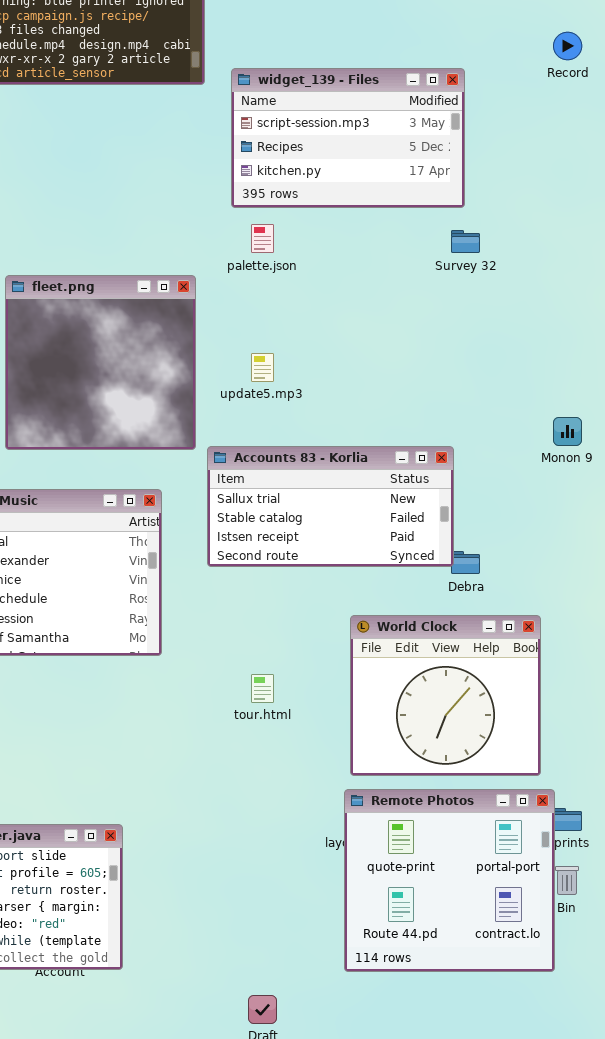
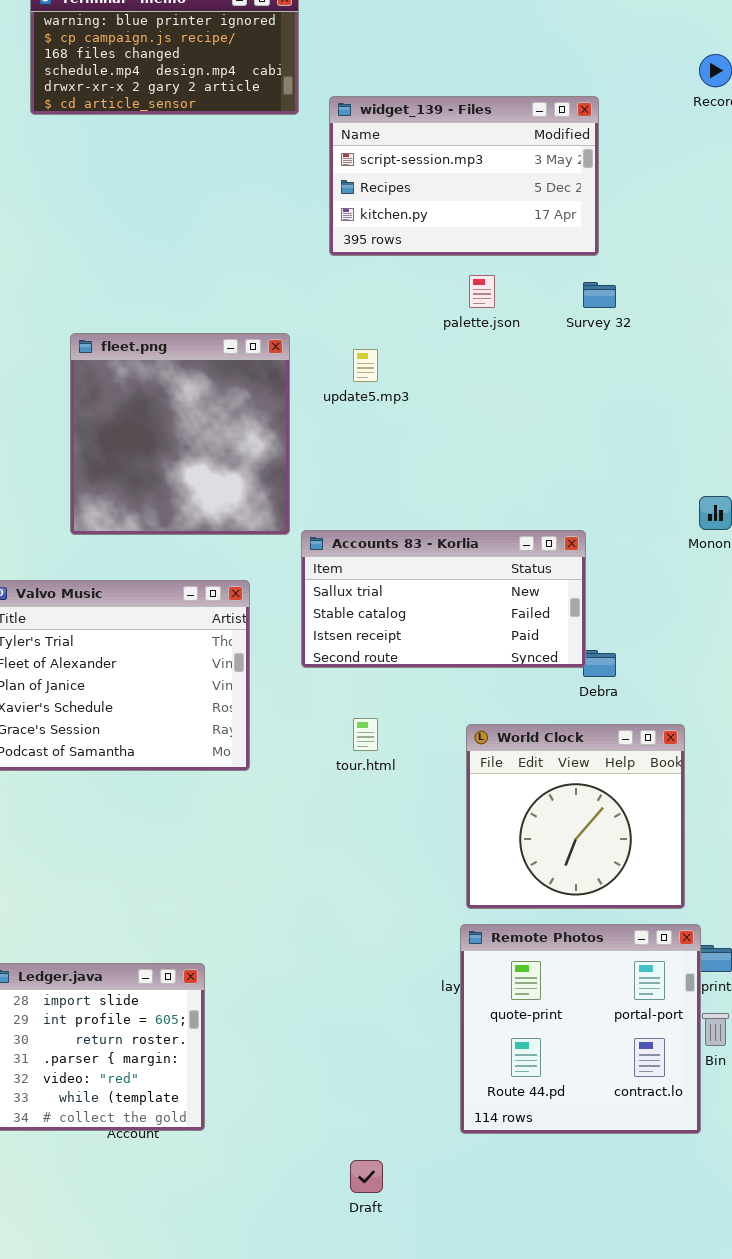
palette.json: [251,224,274,253] -> [469,275,495,308], moved
update5.mp3: [251,353,274,382] -> [353,349,378,382], moved
tour.html: [251,674,274,703] -> [353,718,378,751], moved

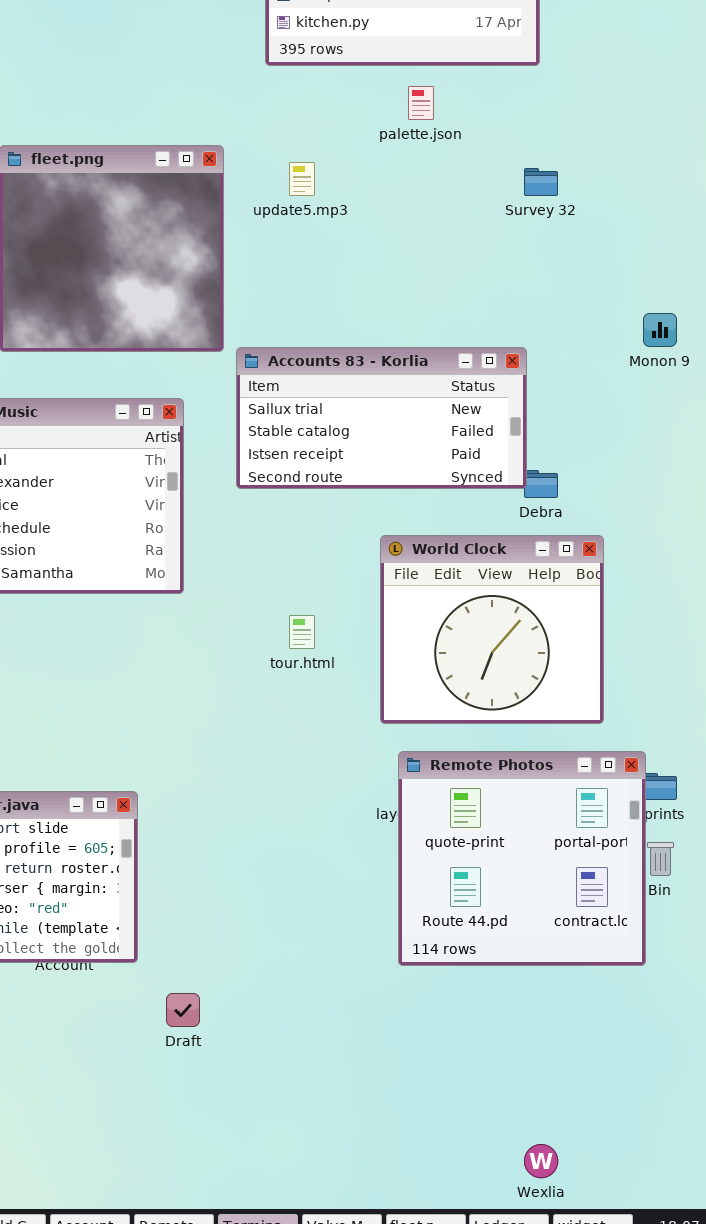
Survey 32: [583,282,616,308] -> [524,168,558,196], moved
tour.html: [353,718,378,751] -> [289,615,315,649], moved
World Clock: [466,724,685,909] -> [380,535,604,724], moved
Draft: [350,1160,383,1193] -> [166,993,200,1027], moved

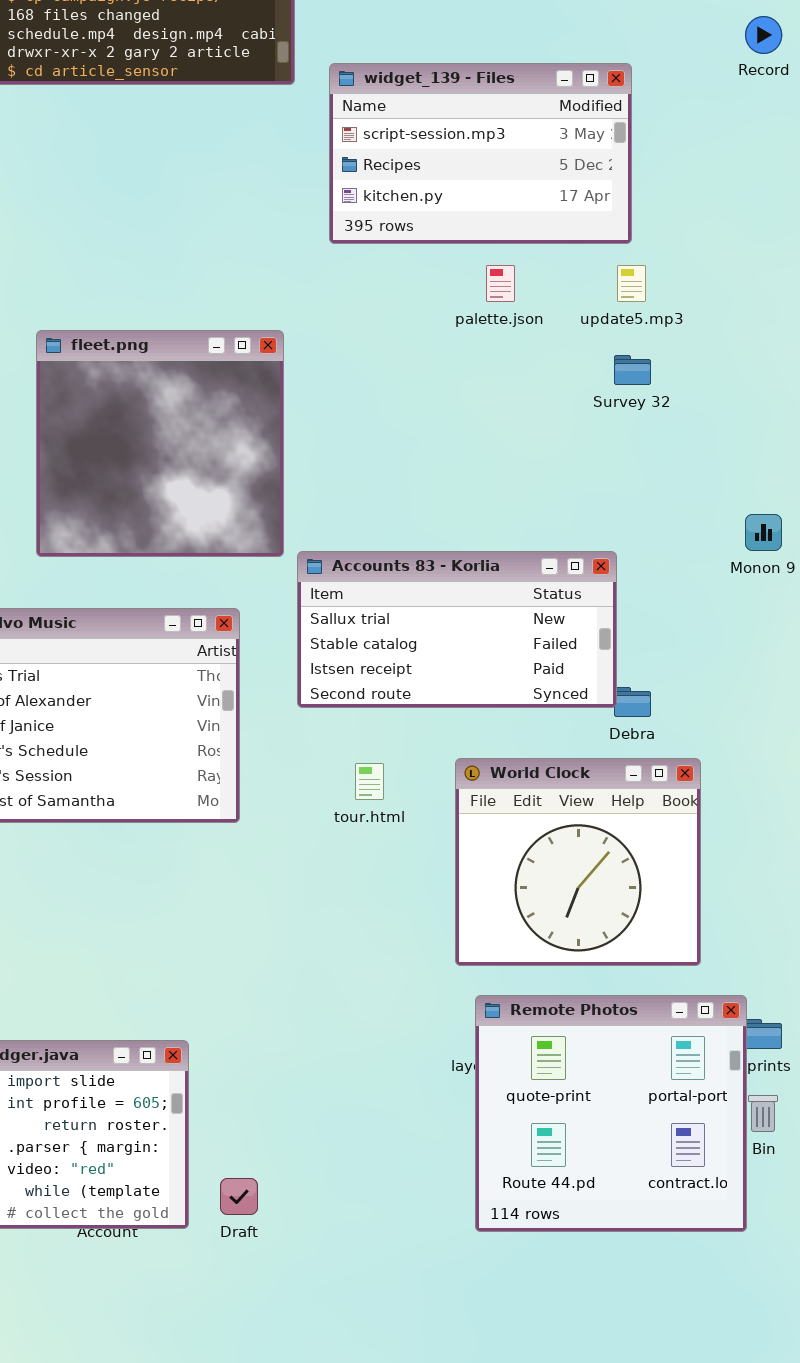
update5.mp3: [289,162,315,196] -> [617,265,646,302], moved
tour.html: [289,615,315,649] -> [355,763,384,800], moved
Draft: [166,993,200,1027] -> [220,1178,258,1215], moved

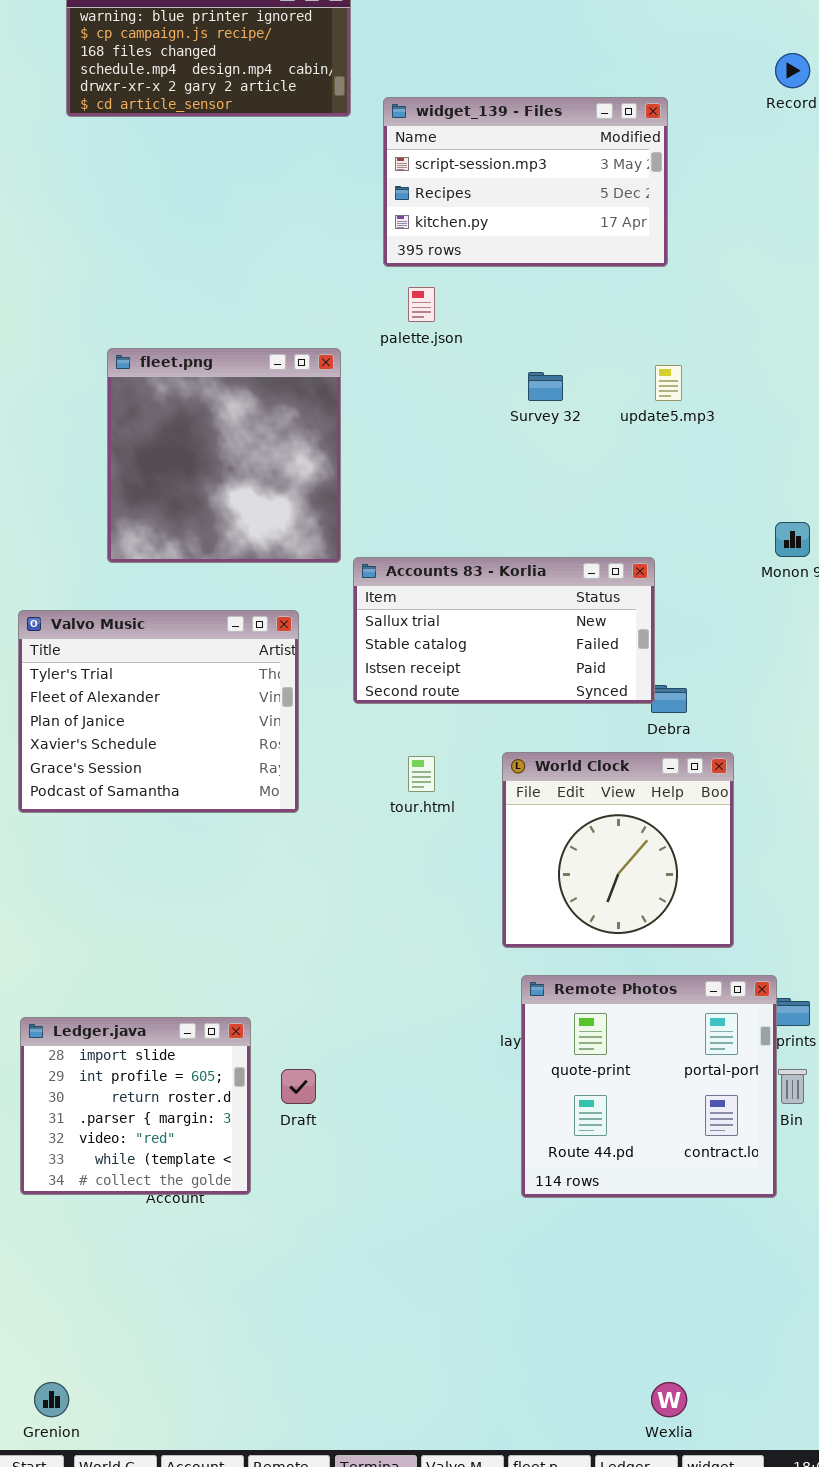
palette.json: [486,265,515,302] -> [408,287,435,322], moved
update5.mp3: [617,265,646,302] -> [655,365,682,401], moved
Survey 32: [614,355,651,385] -> [528,372,563,401], moved
Draft: [220,1178,258,1215] -> [281,1069,316,1104], moved

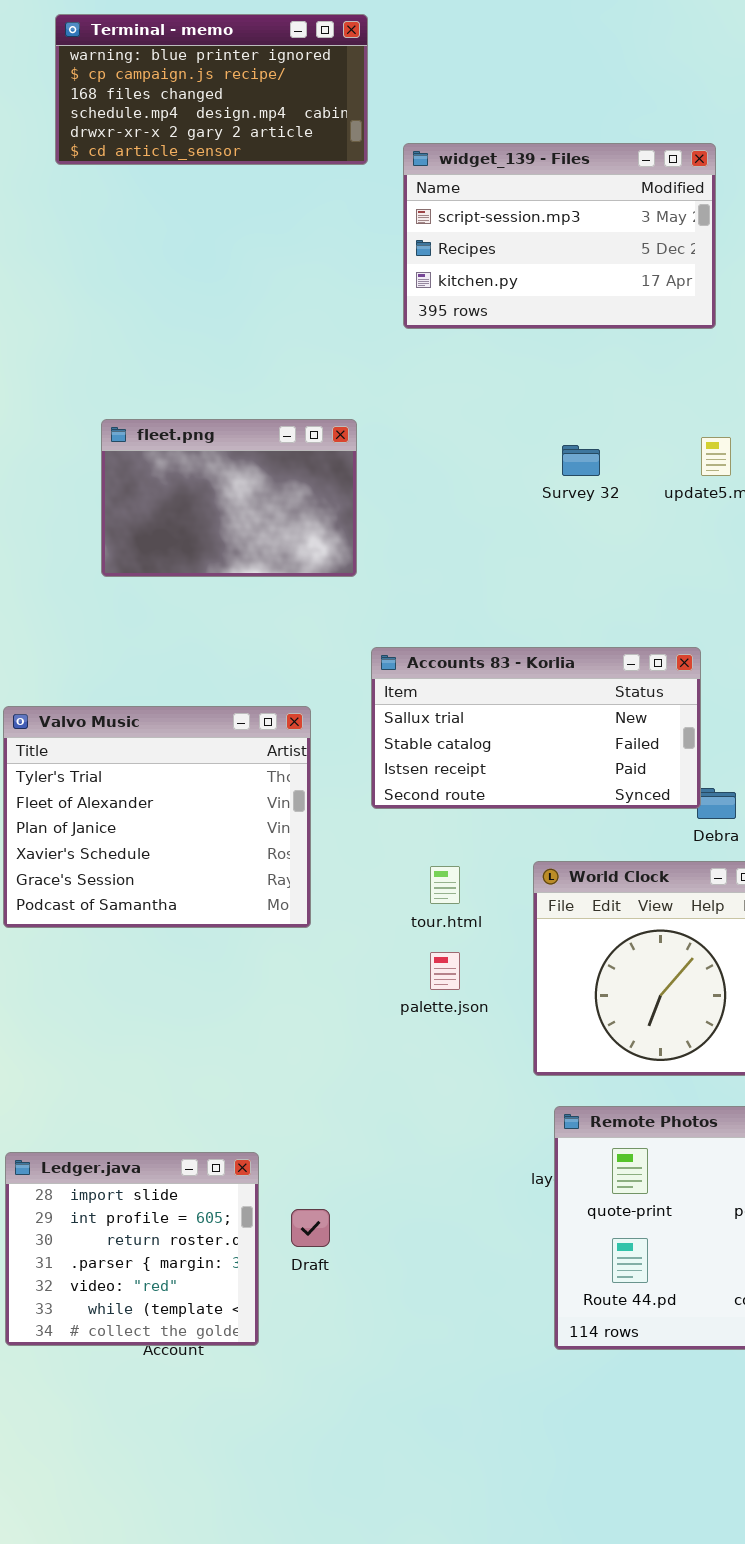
palette.json: [408,287,435,322] -> [430,952,460,990], moved
fleet.png: [107,348,341,563] -> [101,419,357,577], resized

